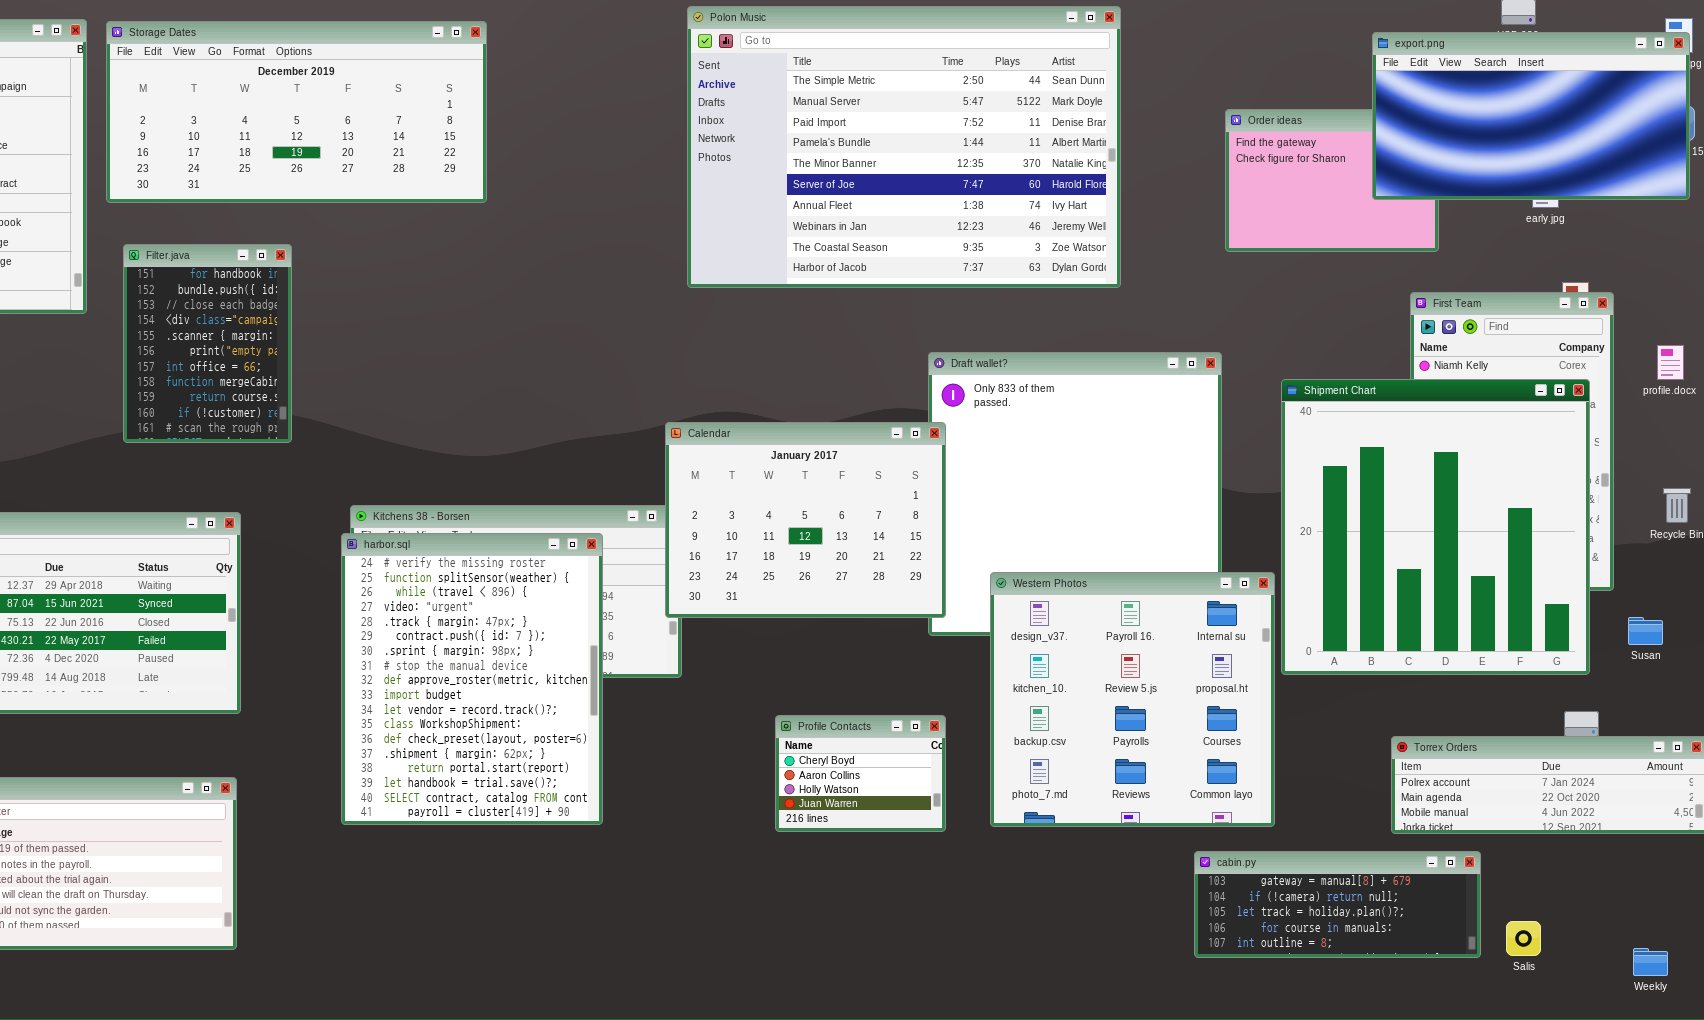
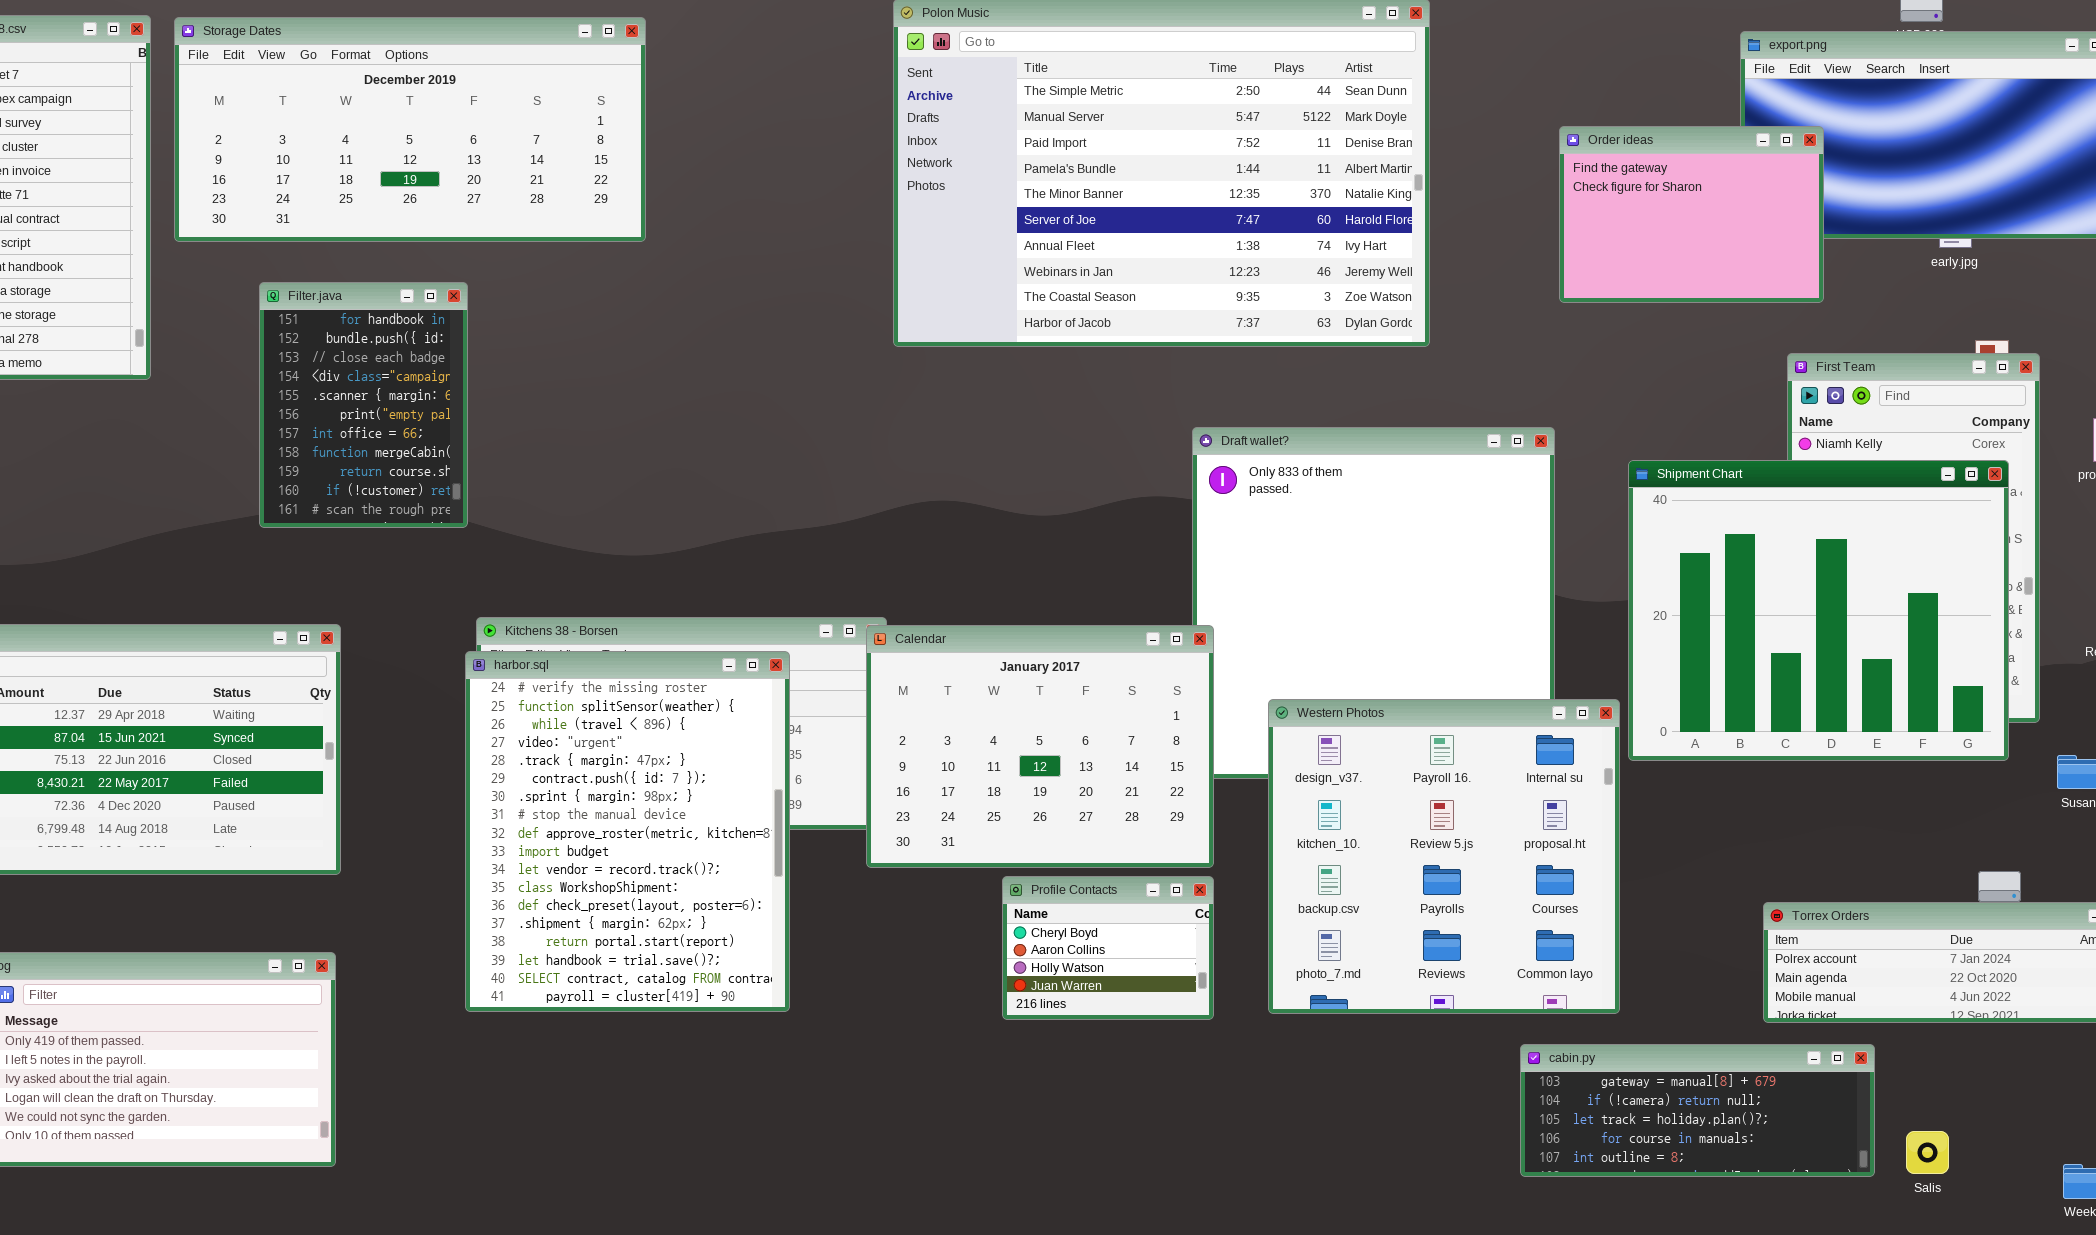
Order ideas: [1225,109,1439,252] -> [1559,126,1824,303], raised
Filter.java: [123,244,292,443] -> [259,282,468,528], moved
Shipment Chart: [1281,379,1590,675] -> [1628,460,2009,761], resized
Calendar: [665,422,946,618] -> [866,625,1214,868], moved

